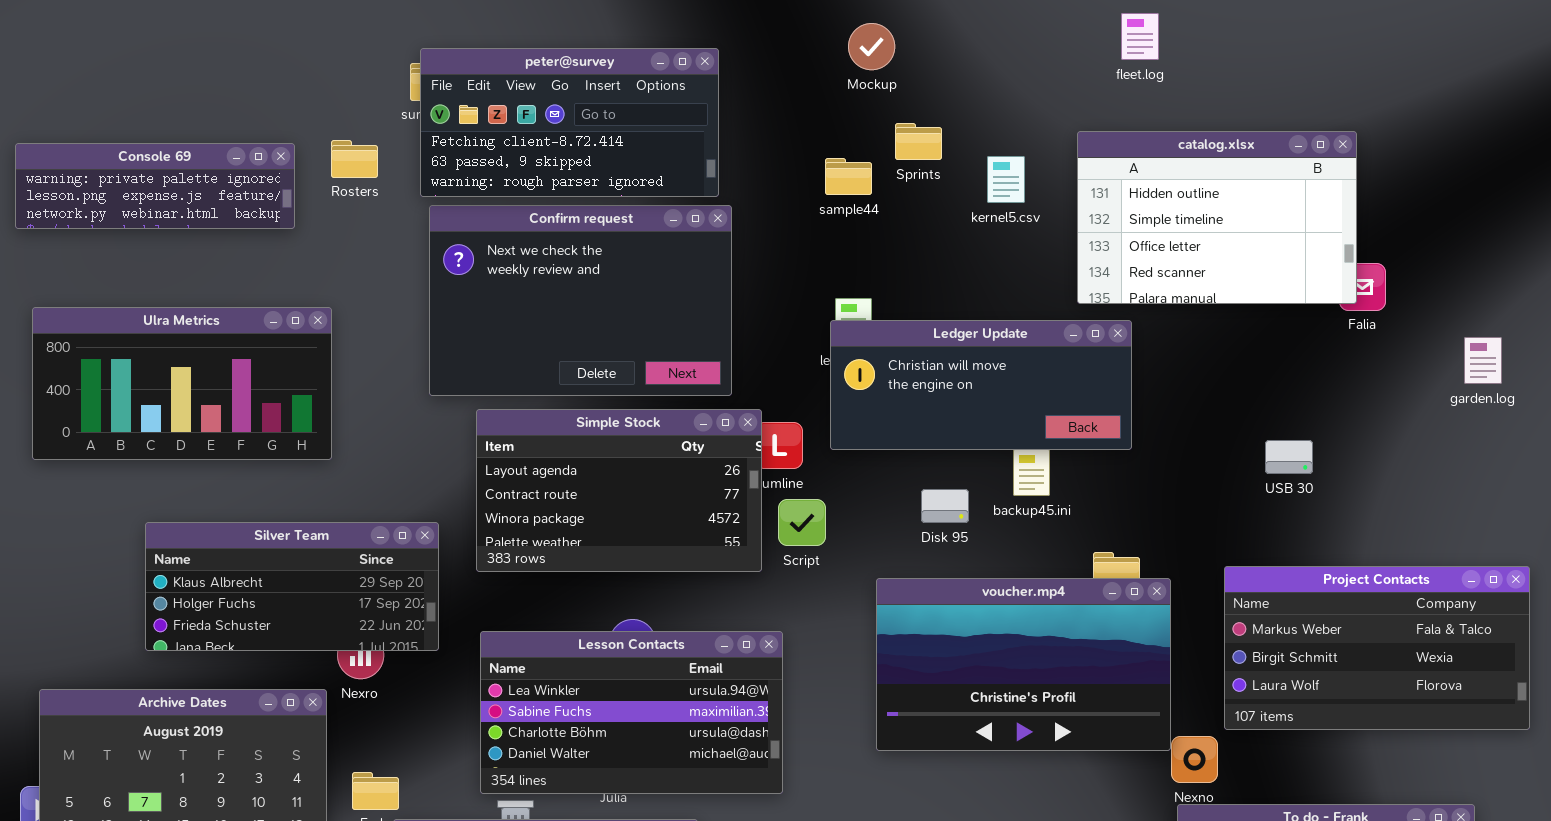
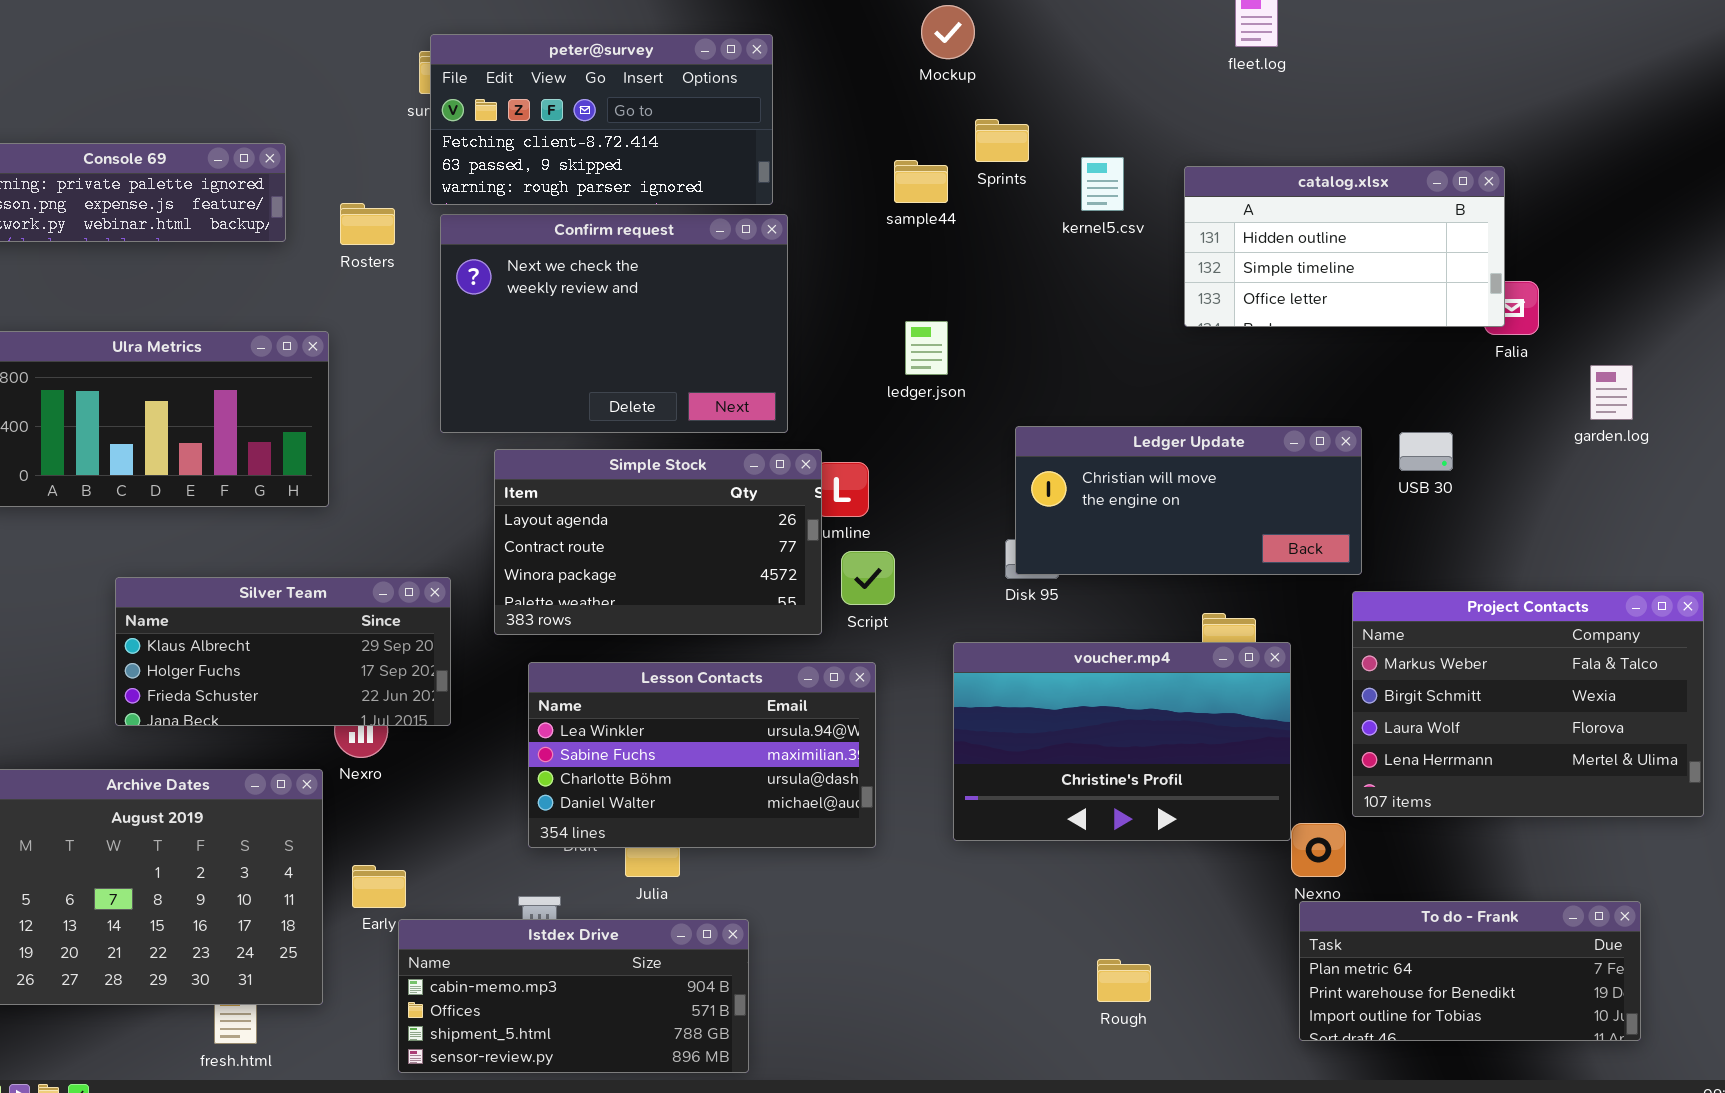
catalog.xlsx: [1077,131,1357,304] -> [1184,166,1505,327], resized
Rosters: [331,140,378,178] -> [340,203,395,245], moved
Ledger Update: [830,320,1132,450] -> [1015,426,1362,575], moved
garden.log: [1464,337,1502,384] -> [1590,365,1633,420], moved
USB 30: [1265,440,1313,474] -> [1399,432,1453,471], moved
Project Contacts: [1224,566,1530,730] -> [1352,591,1704,817], resized
Lesson Contacts: [480,631,783,794] -> [528,662,876,848], moved

